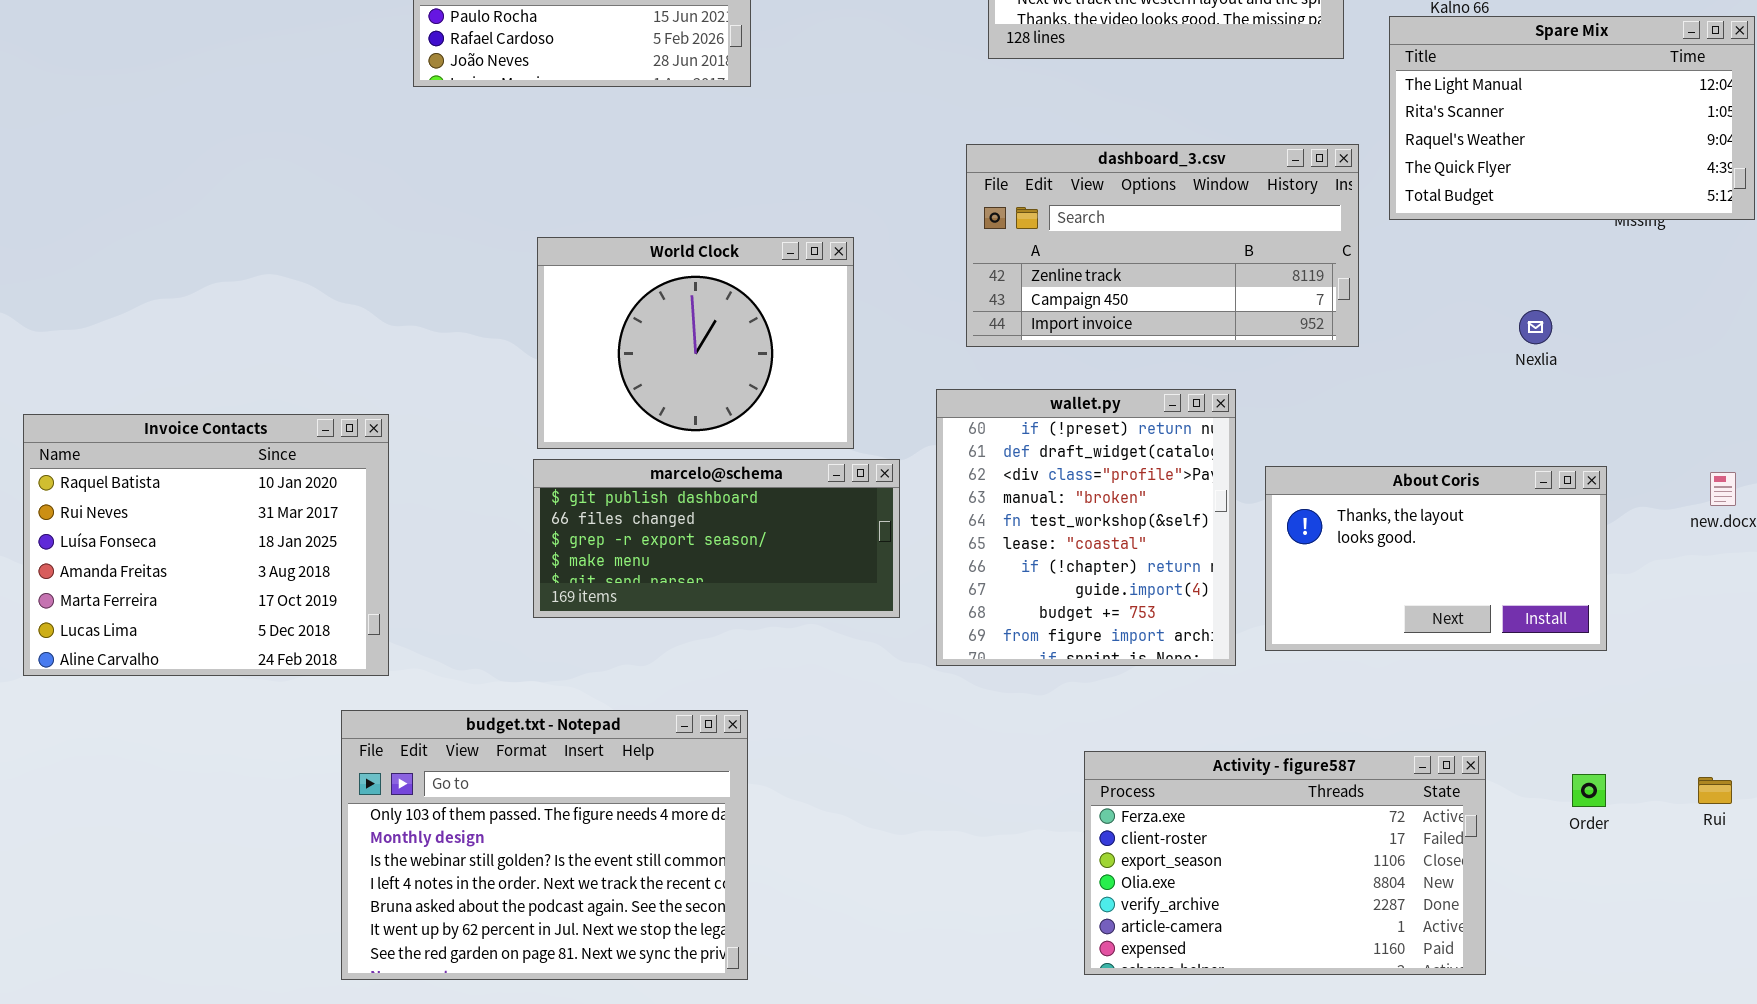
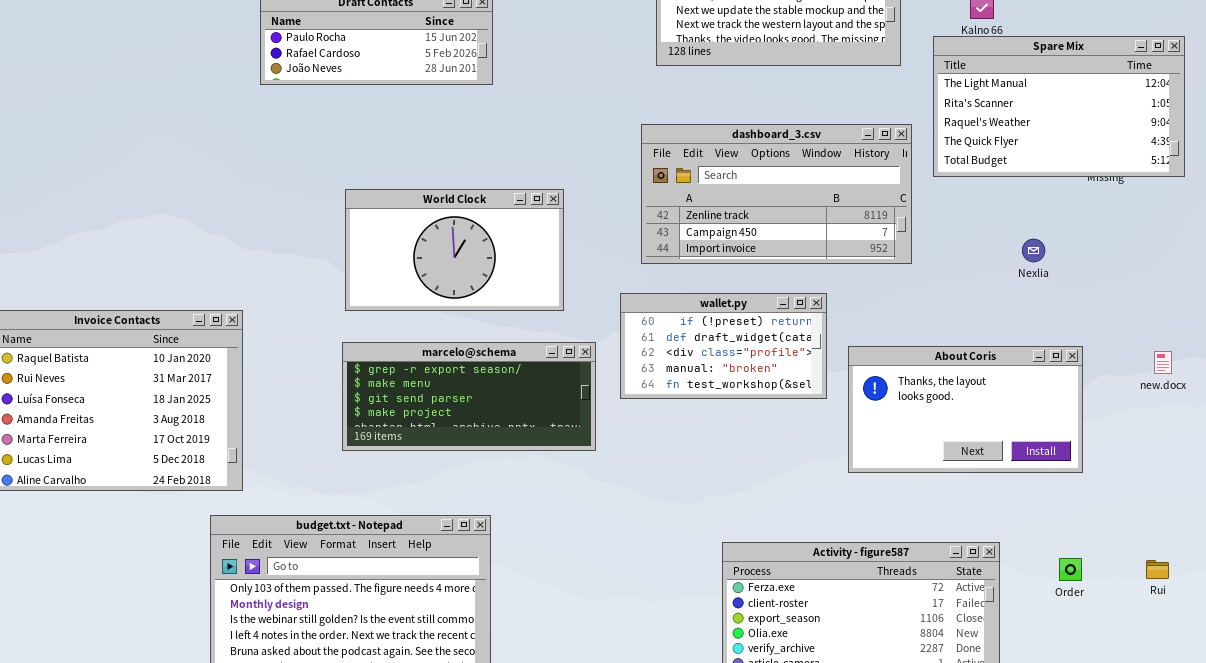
World Clock: [537,237,854,449] -> [345,189,564,311], resized
wallet.py: [936,389,1236,666] -> [620,293,827,399], resized
marcelo@schema: [533,459,900,618] -> [342,342,596,451], scrolled down 2 rows

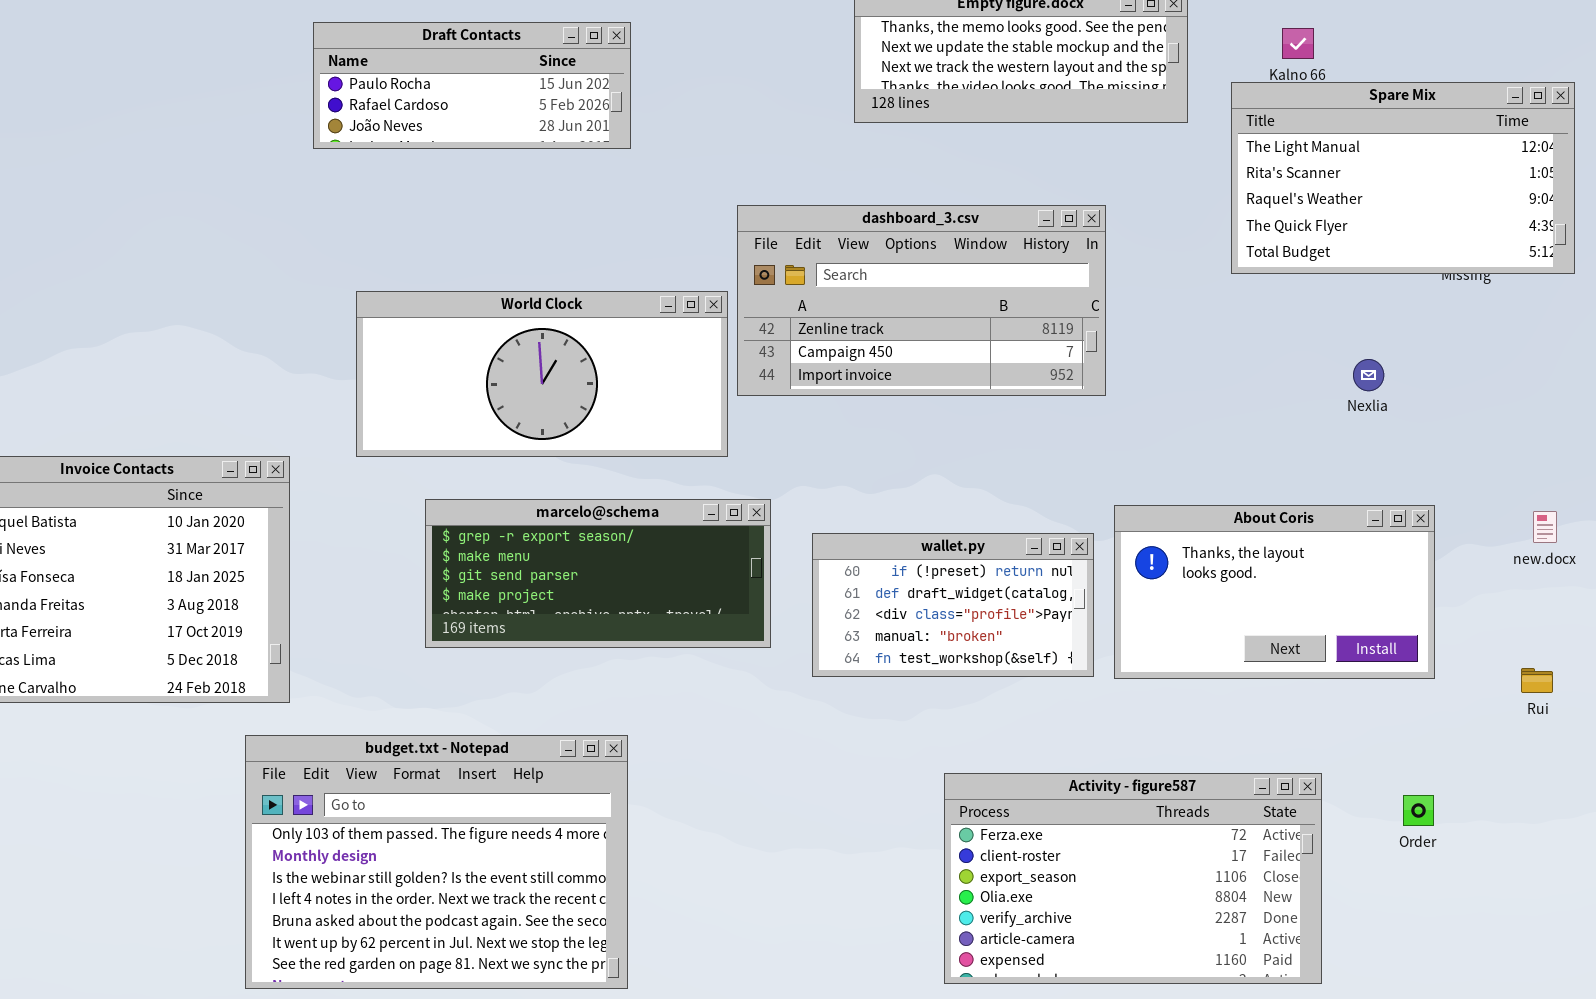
dashboard_3.csv: [641,124,912,264] -> [737,205,1106,396], moved
World Clock: [345,189,564,311] -> [356,291,728,457], resized
wallet.py: [620,293,827,399] -> [812,533,1094,677], moved
Rui: [1146,560,1169,579] -> [1521,668,1553,693], moved

